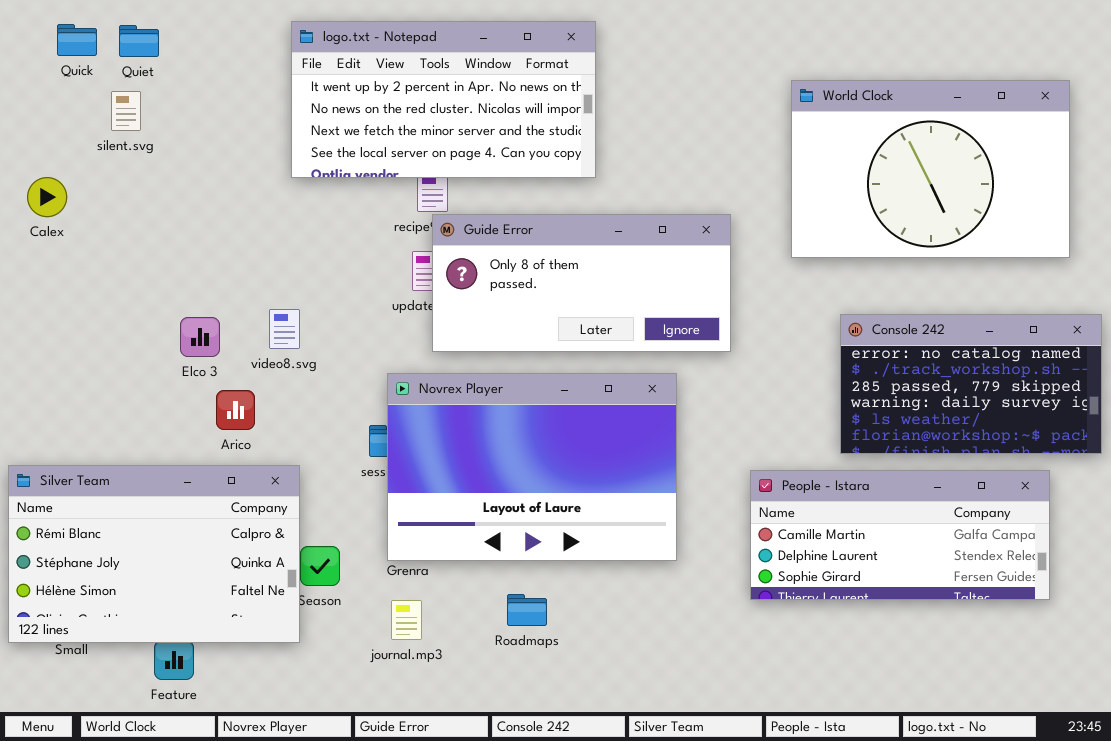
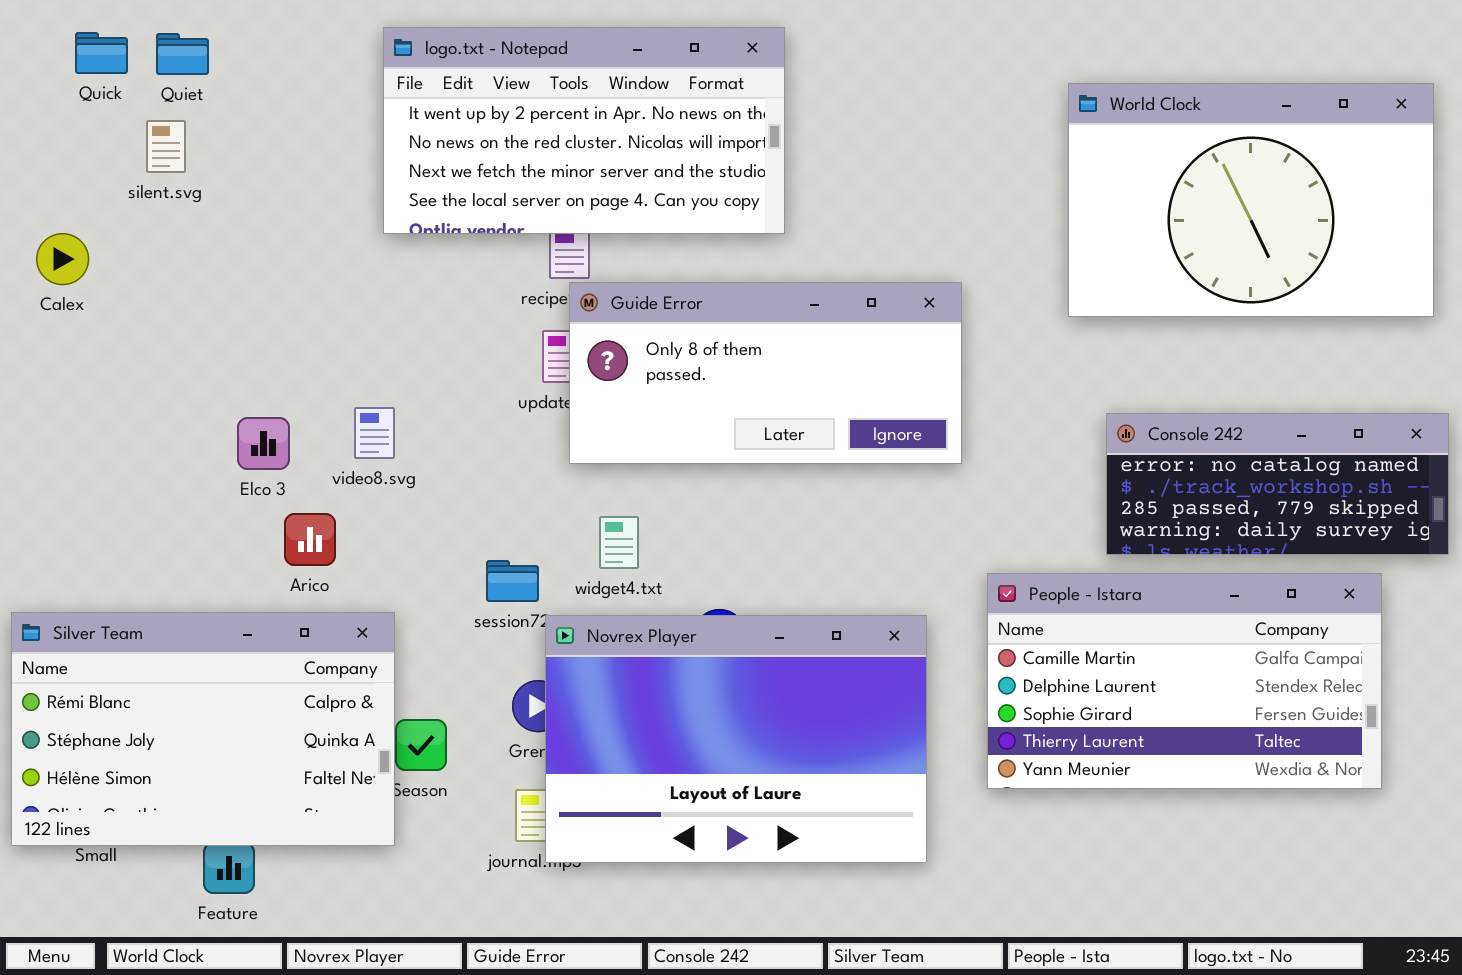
World Clock: [791,80,1070,258] -> [1068,83,1434,317], moved
Console 242: [840,314,1102,454] -> [1106,413,1449,555], resized
Novrex Player: [387,373,677,561] -> [545,615,927,863], moved
People - Istara: [750,470,1050,600] -> [987,573,1382,789], resized

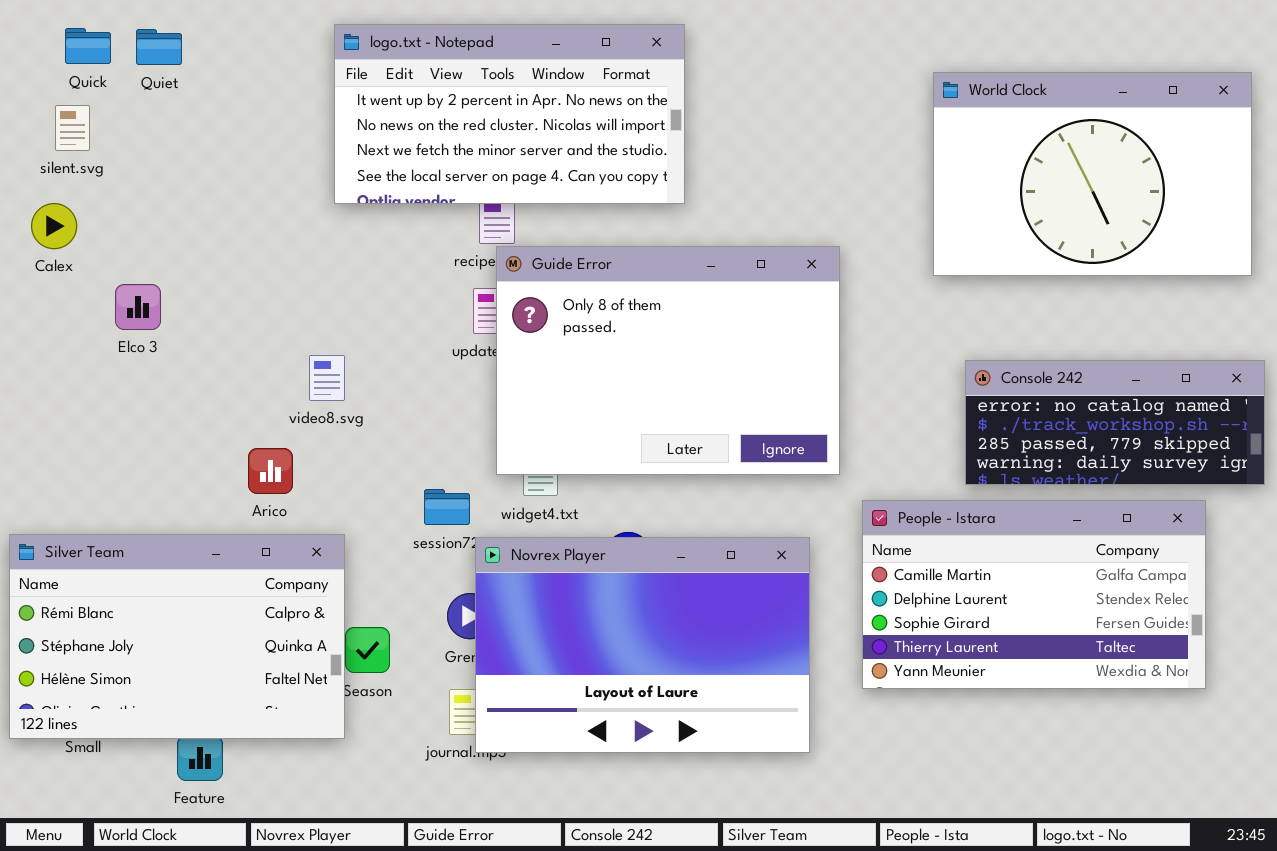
silent.svg: [146,120,186,173] -> [55,105,90,151], moved
Guide Error: [569,282,962,464] -> [496,246,840,475], resized
Elco 3: [237,417,290,470] -> [115,284,161,330], moved

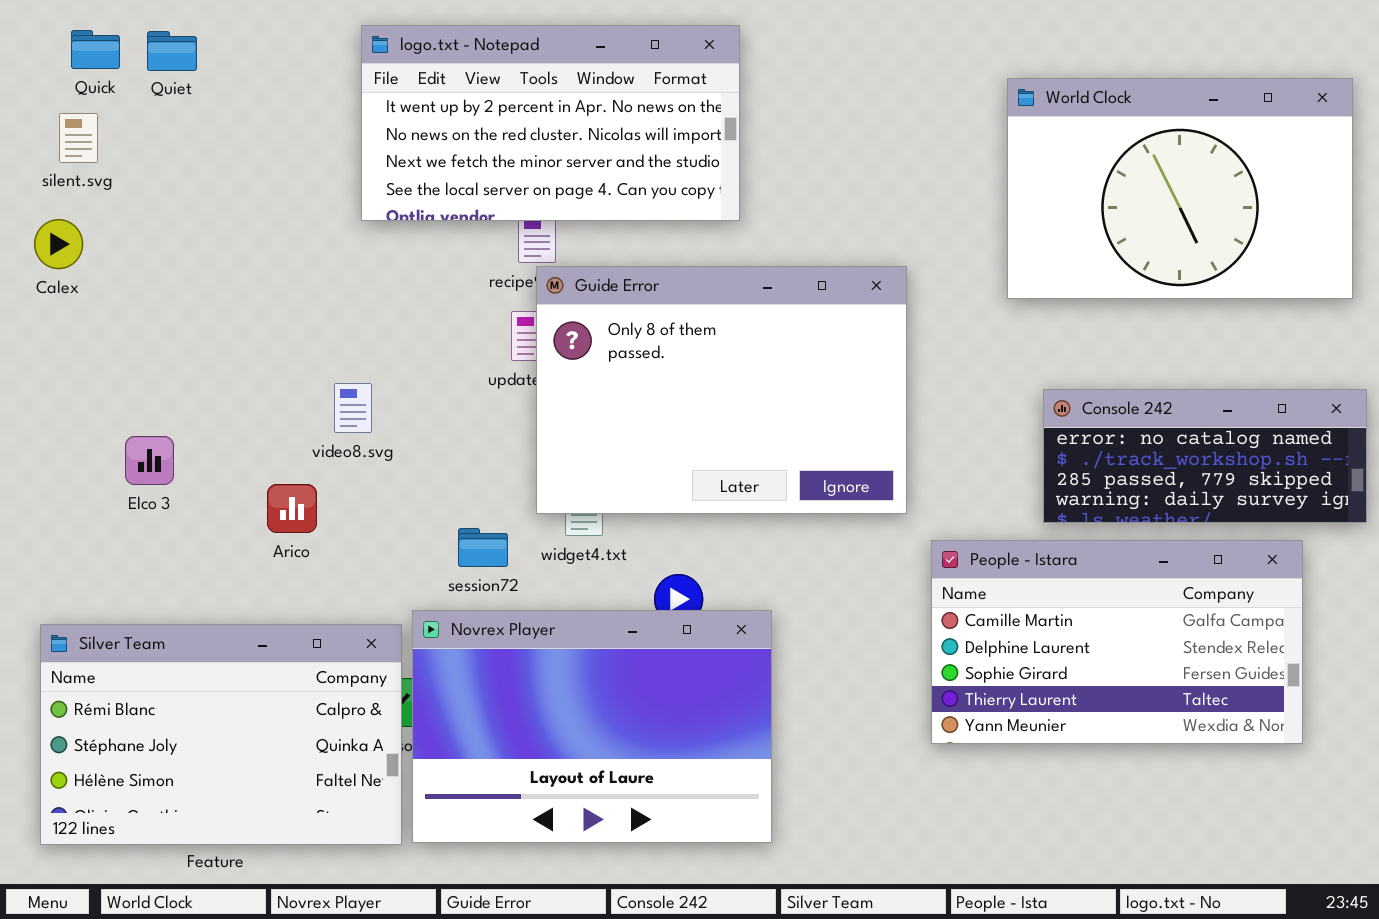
Elco 3: [115,284,161,330] -> [125,436,174,485], moved
Silver Team: [9,534,345,739] -> [40,624,402,845], moved
Novrex Player: [475,537,810,753] -> [412,610,772,843], moved

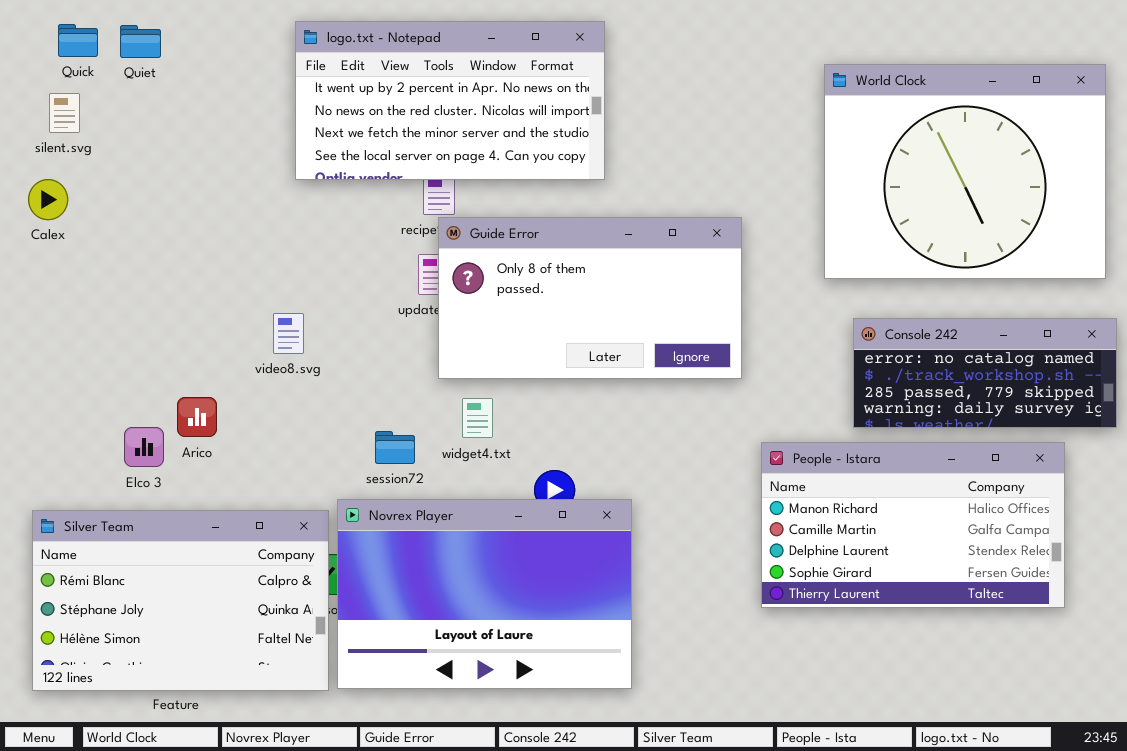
World Clock: [1007,78,1353,299] -> [824,64,1106,279], resized
Guide Error: [536,266,907,514] -> [438,217,742,379], resized
Elco 3: [125,436,174,485] -> [124,427,164,467], moved
Arico: [267,484,317,533] -> [177,397,217,437], moved
People - Istara: [931,540,1303,744] -> [761,442,1065,608], scrolled up 1 row

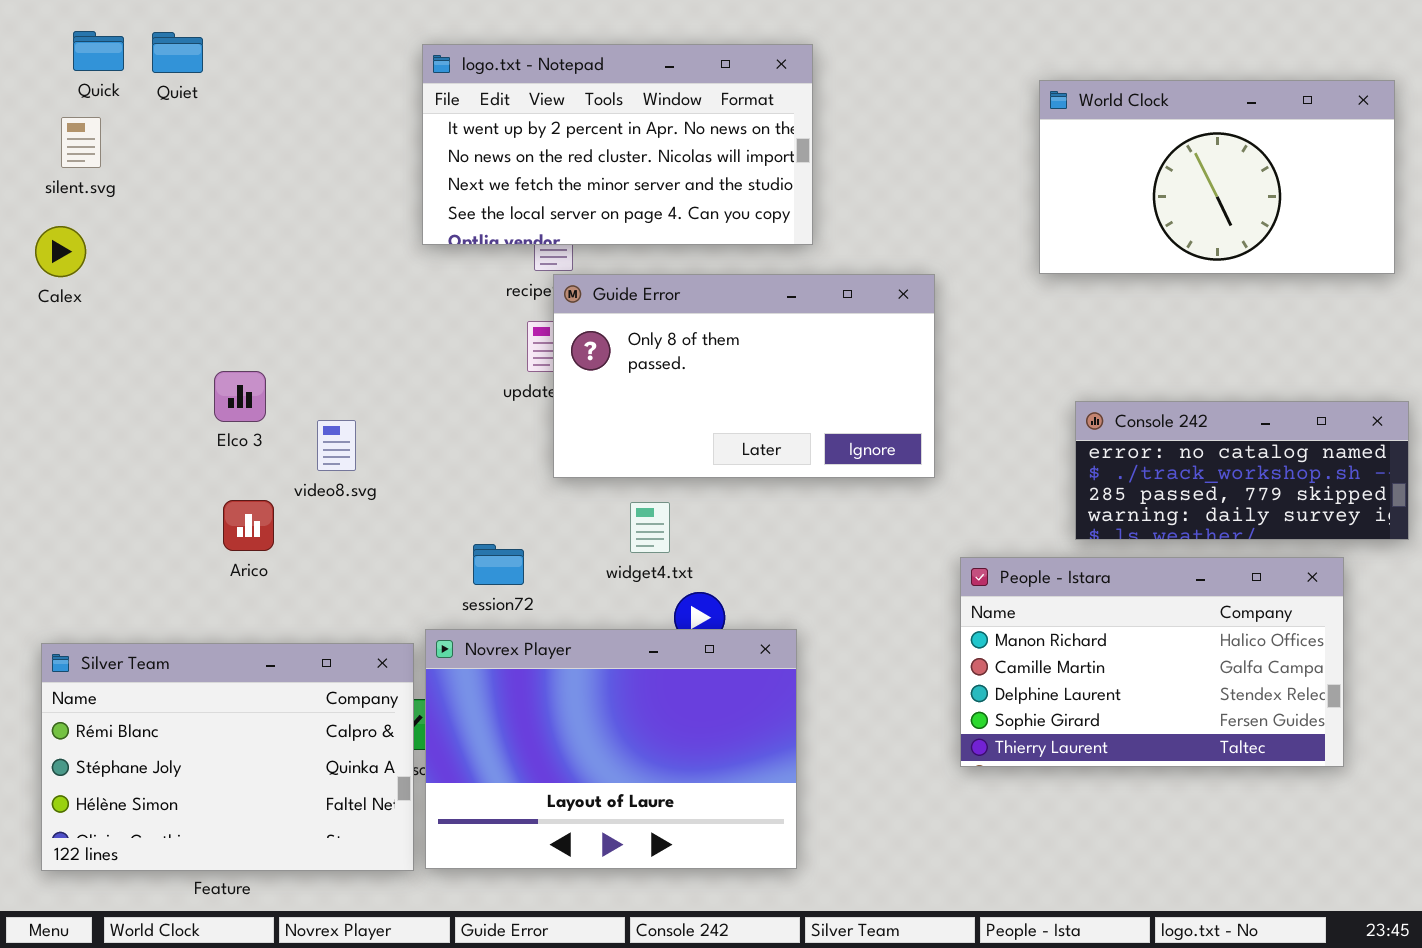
logo.txt - Notepad: [295,21,605,180] -> [422,44,813,245], moved
World Clock: [824,64,1106,279] -> [1039,80,1395,274], resized
video8.svg: [273,313,304,354] -> [317,420,356,471], moved
widget4.txt: [462,398,493,438] -> [630,502,670,553], moved
Elco 3: [124,427,164,467] -> [214,371,266,422], moved

